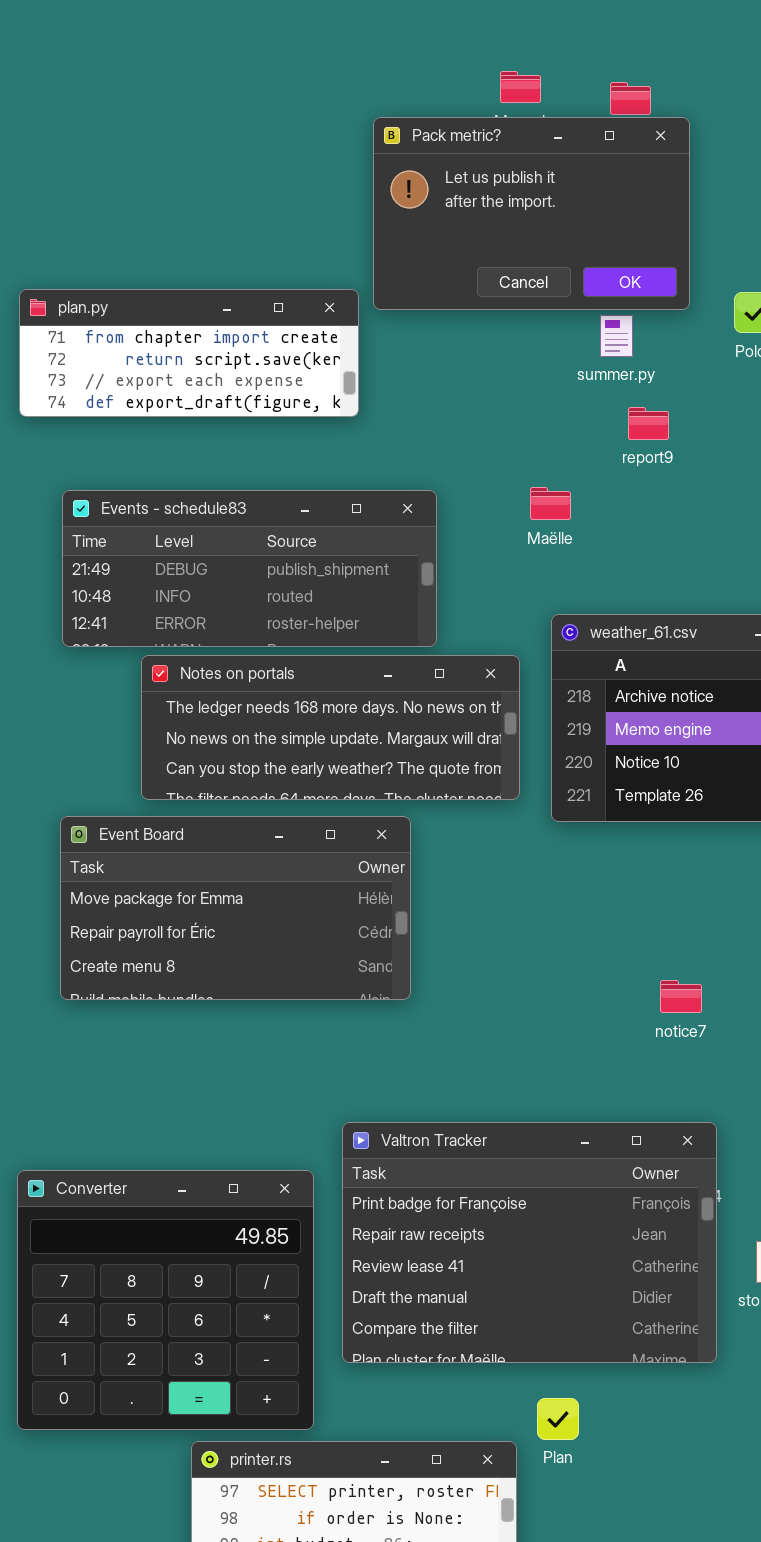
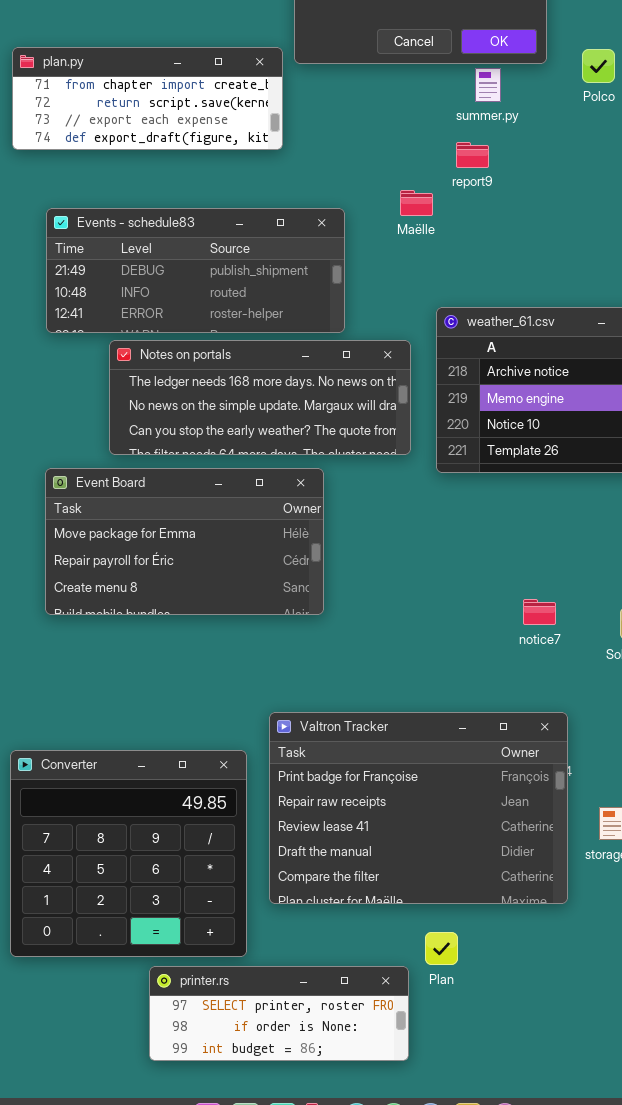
report9: [628,407,669,440] -> [456,142,489,168], moved
Maëlle: [530,487,571,520] -> [400,190,433,216], moved

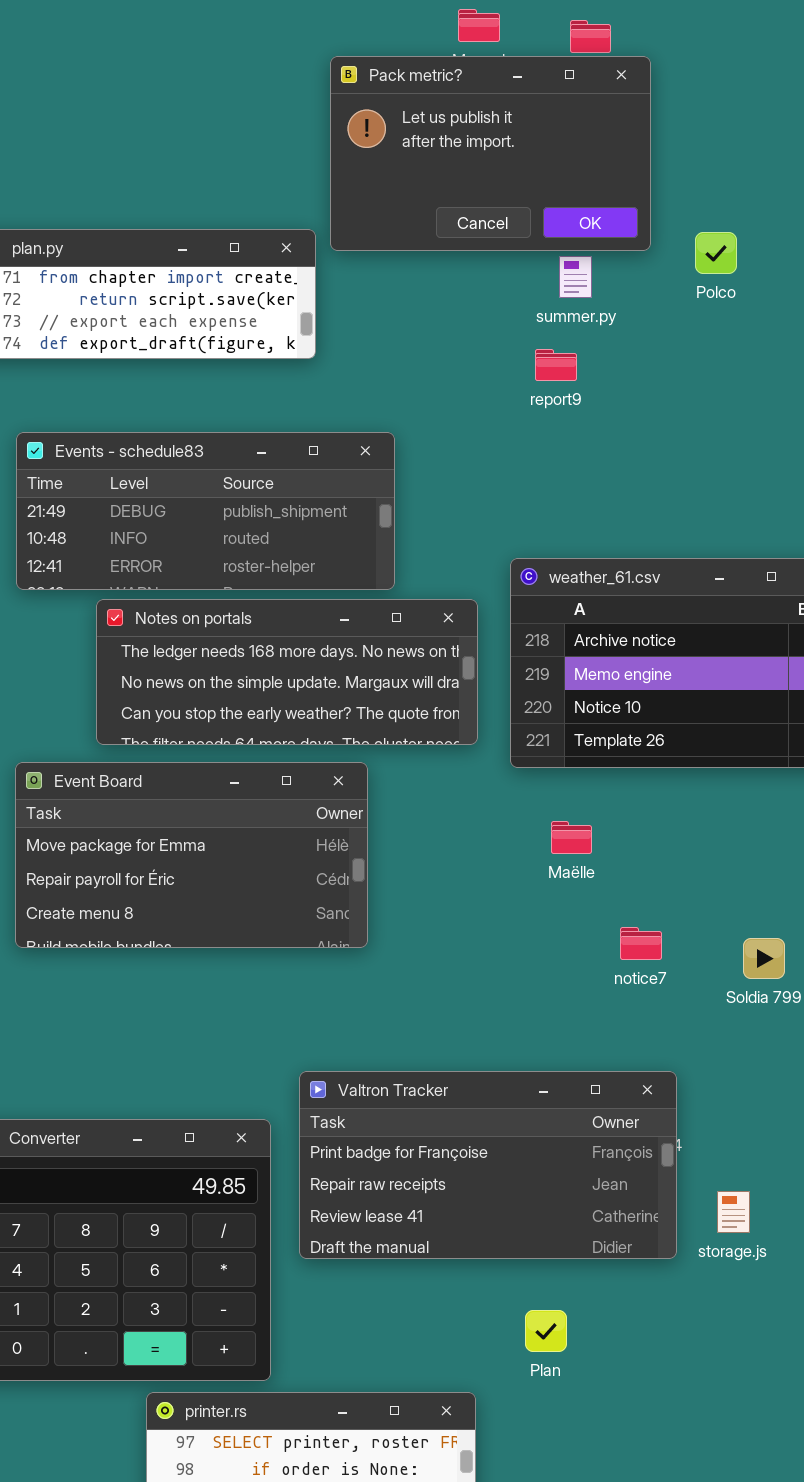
Maëlle: [400,190,433,216] -> [551,821,592,854], moved
Valtron Tracker: [269,712,568,904] -> [299,1071,677,1259], resized
Plan: [425,932,458,965] -> [525,1310,567,1352], moved

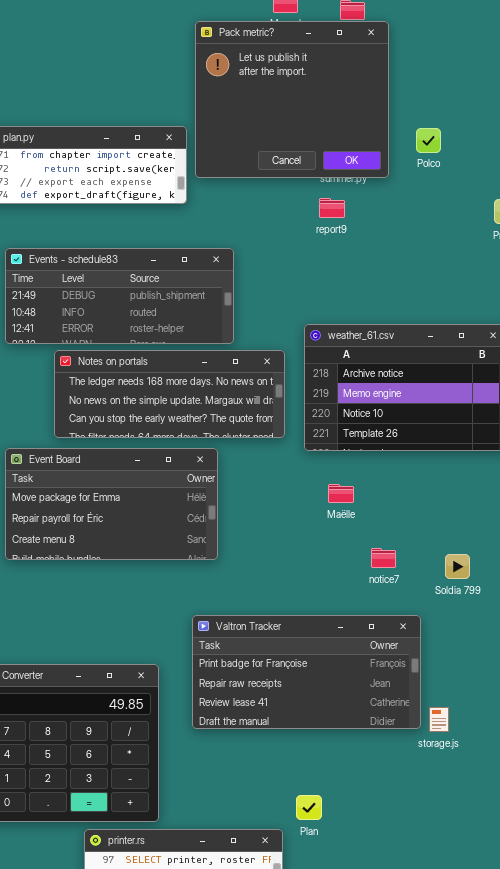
Pack metric?: [330,56,651,251] -> [195,21,389,178], resized
Valtron Tracker: [299,1071,677,1259] -> [192,615,421,729], moved
Plan: [525,1310,567,1352] -> [296,795,322,820], moved

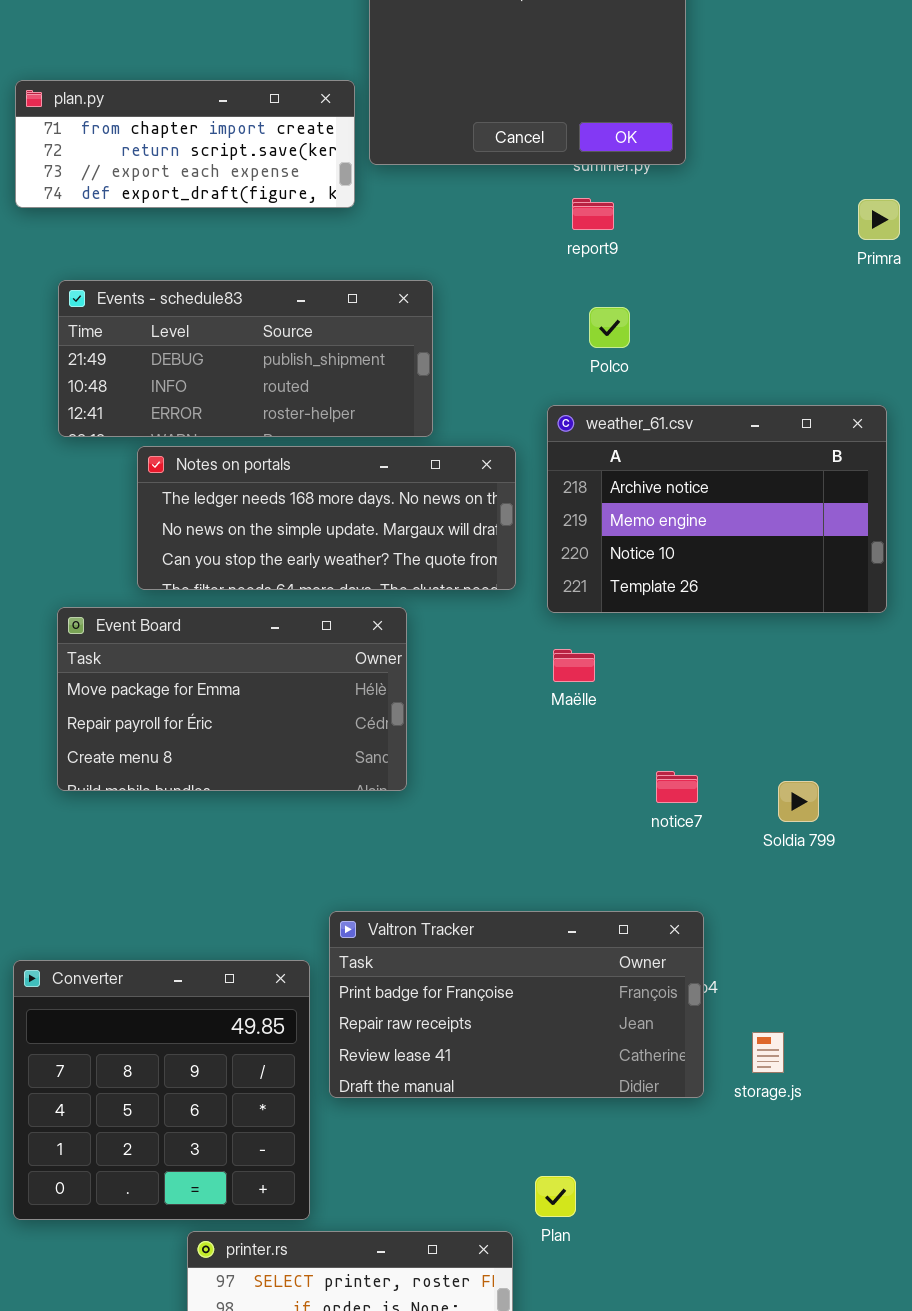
Polco: [416,128,441,153] -> [589,307,630,348], moved
Maëlle: [328,484,354,503] -> [553,649,595,682], moved
Valtron Tracker: [192,615,421,729] -> [329,911,704,1098], moved

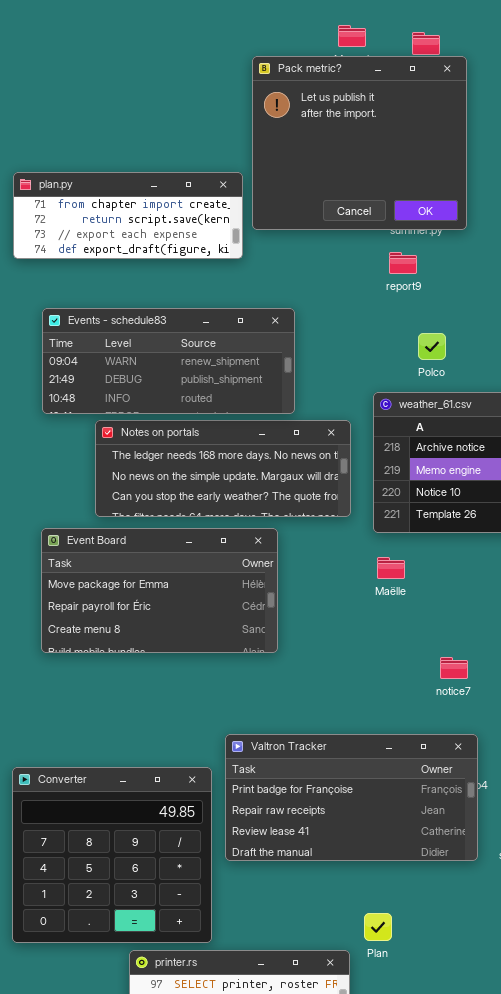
Events - schedule83: [58,280,433,437] -> [42,308,295,414], scrolled up 1 row
Polco: [589,307,630,348] -> [418,333,446,360], moved
notice7: [656,771,698,803] -> [440,657,468,679], moved

